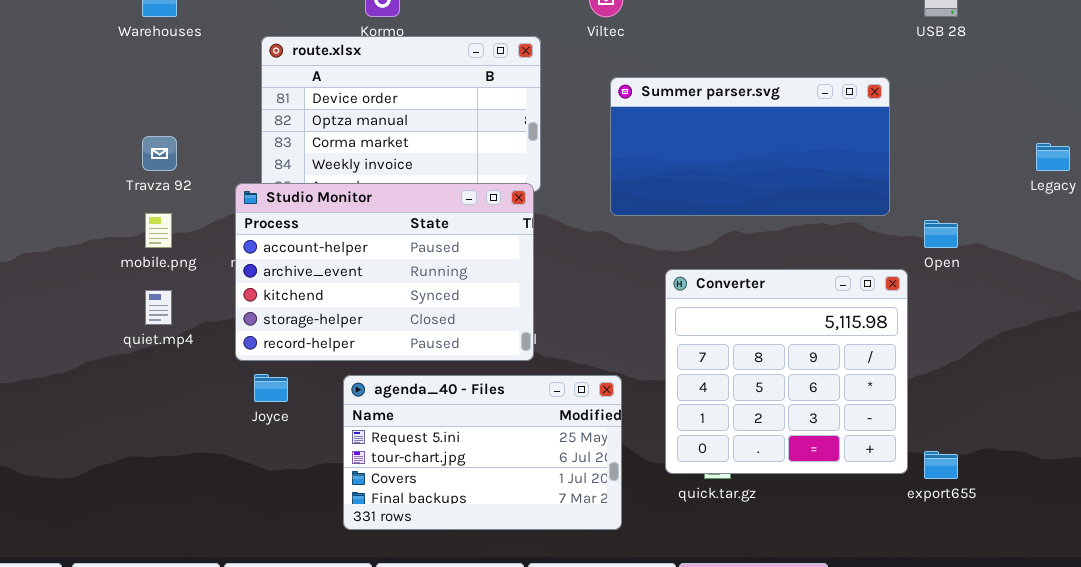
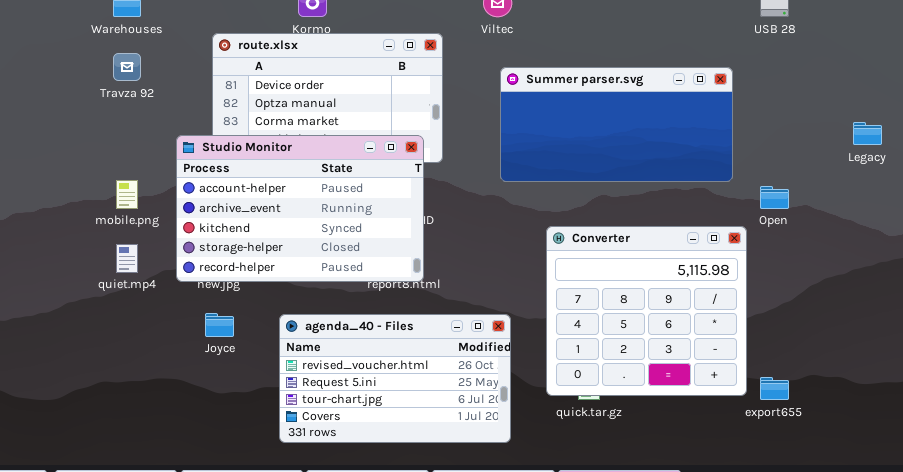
Travza 92: [142,136,177,171] -> [113,53,141,81], moved
Studio Monitor: [235,183,534,361] -> [176,135,424,282], moved
agenda_40 - Files: [343,375,622,530] -> [279,314,511,443], scrolled up 1 row

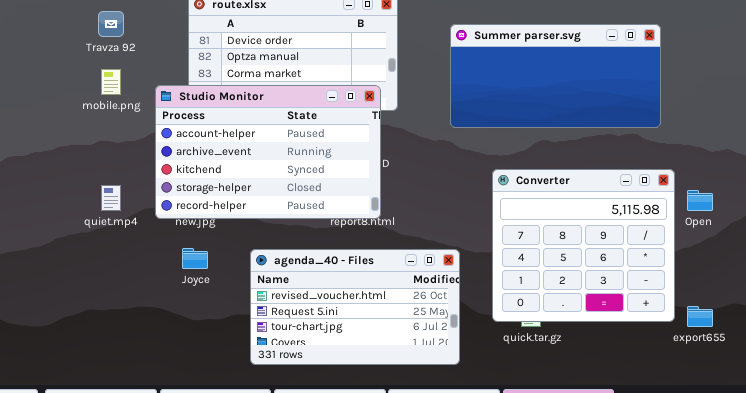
mobile.png: [116,180,138,209] -> [101,69,121,95], moved
Open: [760,186,789,209] -> [687,190,713,211], moved

